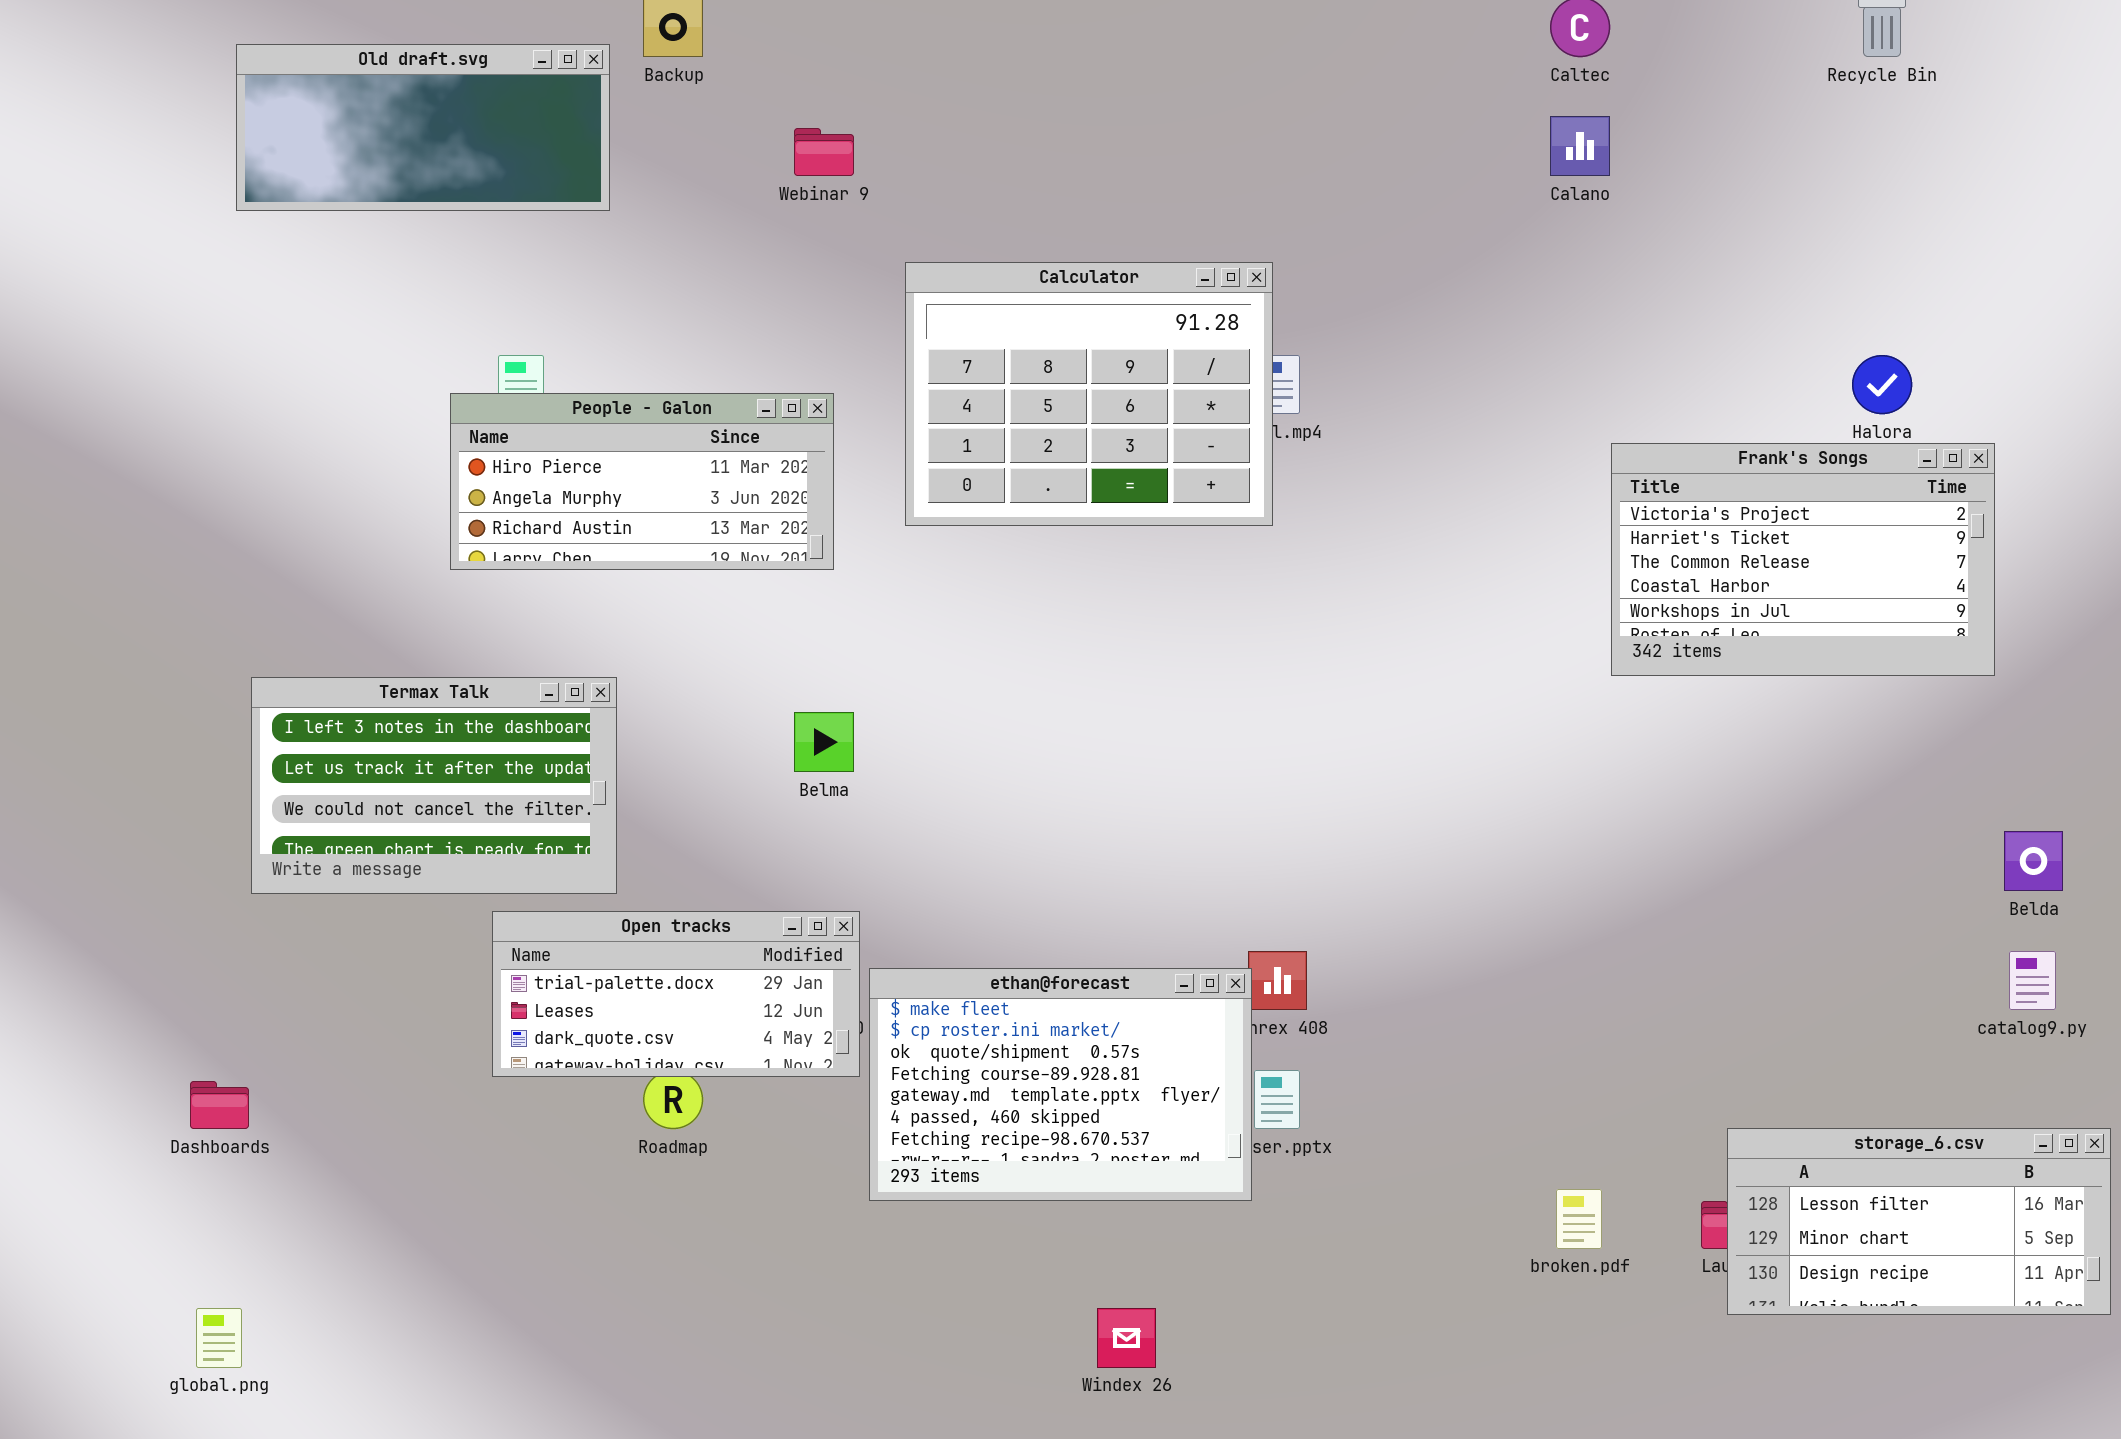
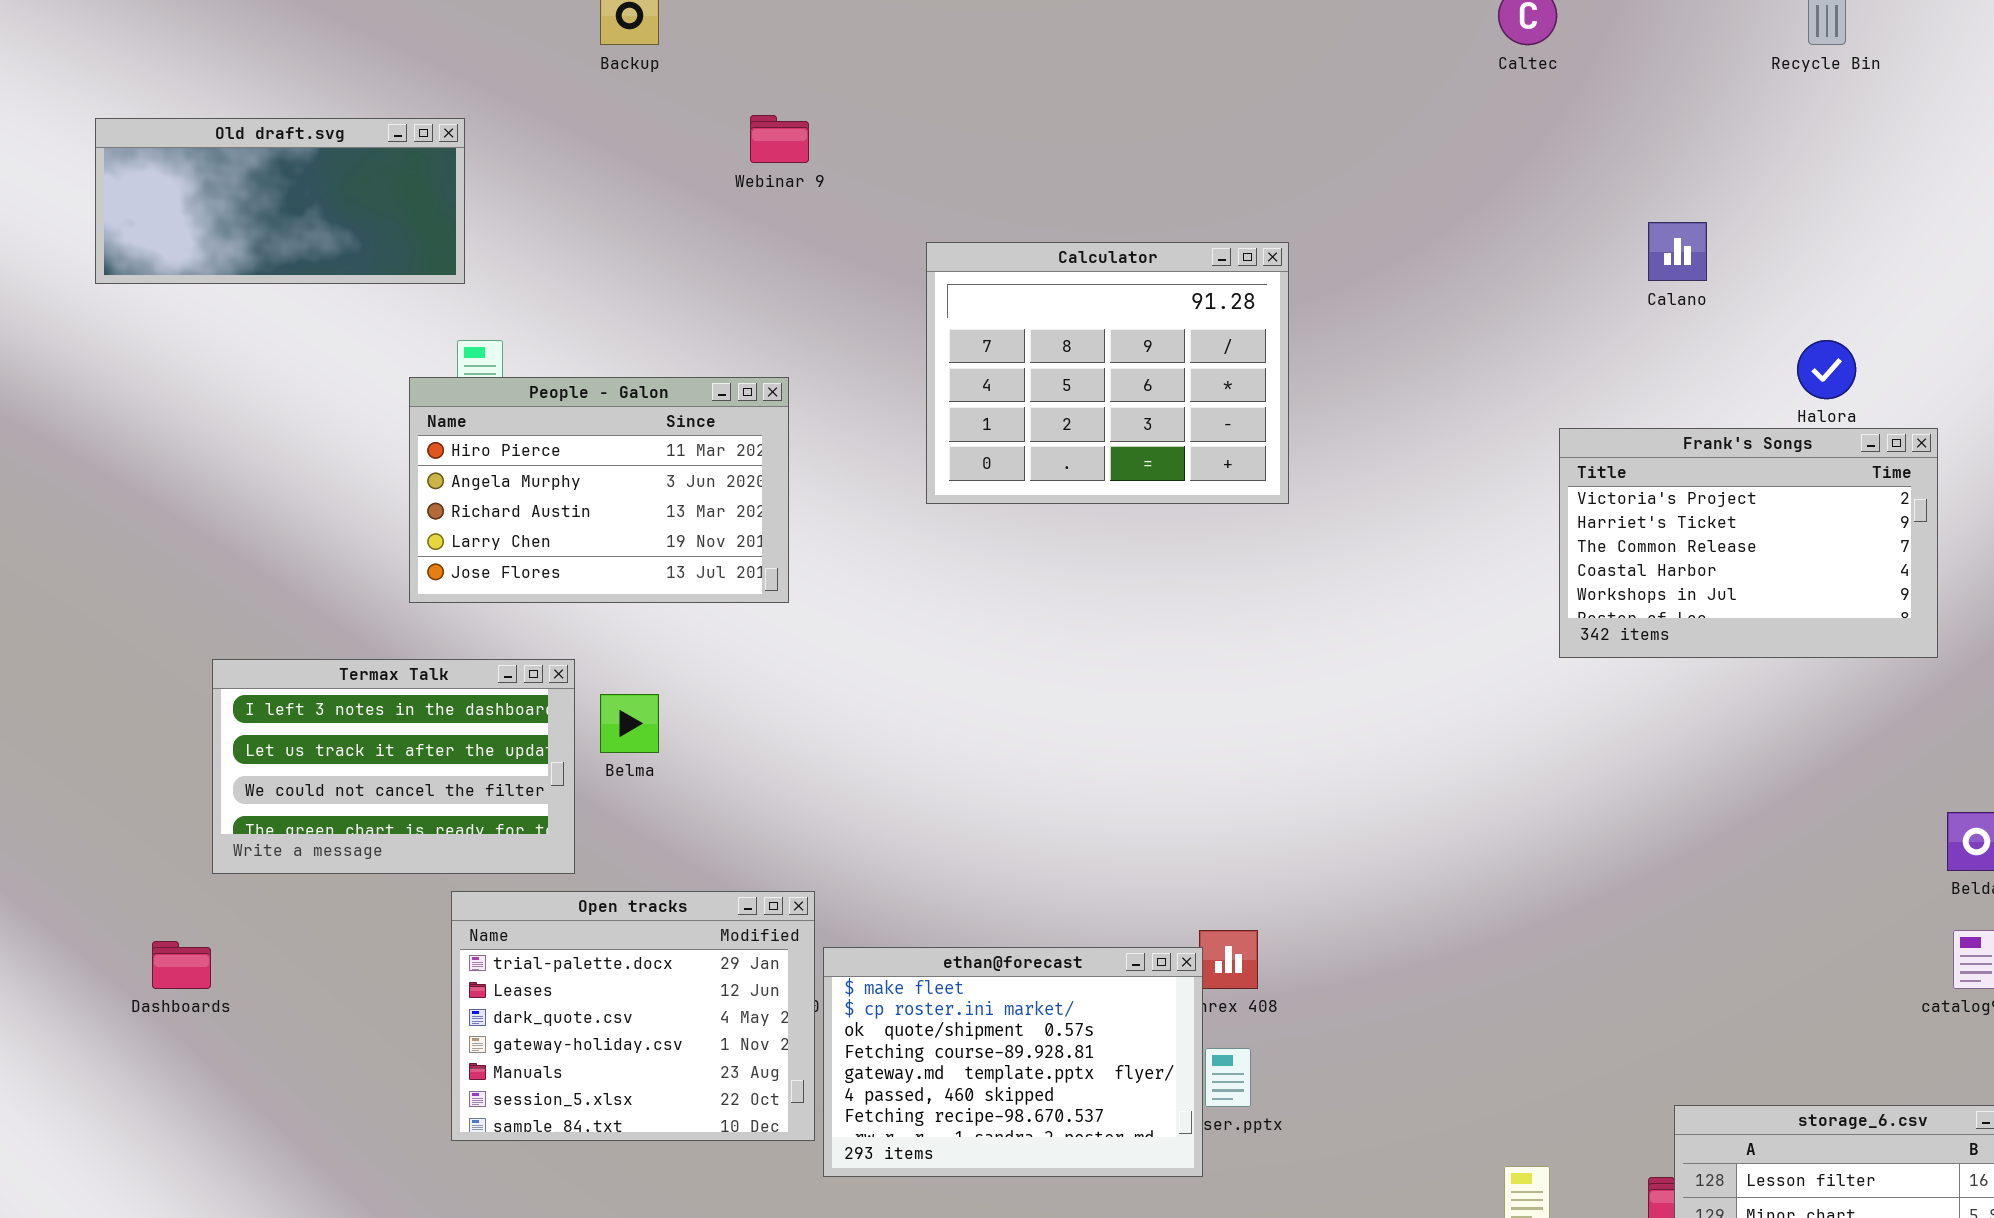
Old draft.svg: [236,44,610,211] -> [95,118,465,284], moved
Calano: [1550,116,1610,176] -> [1648,222,1707,281], moved
Calculator: [905,262,1273,526] -> [926,242,1289,504], moved
People - Galon: [450,393,834,570] -> [409,377,789,603], resized
Belma: [794,712,854,772] -> [600,694,659,753], moved
Open tracks: [492,911,860,1077] -> [451,891,815,1141], resized
Dashboards: [190,1081,249,1129] -> [152,941,211,989], moved

